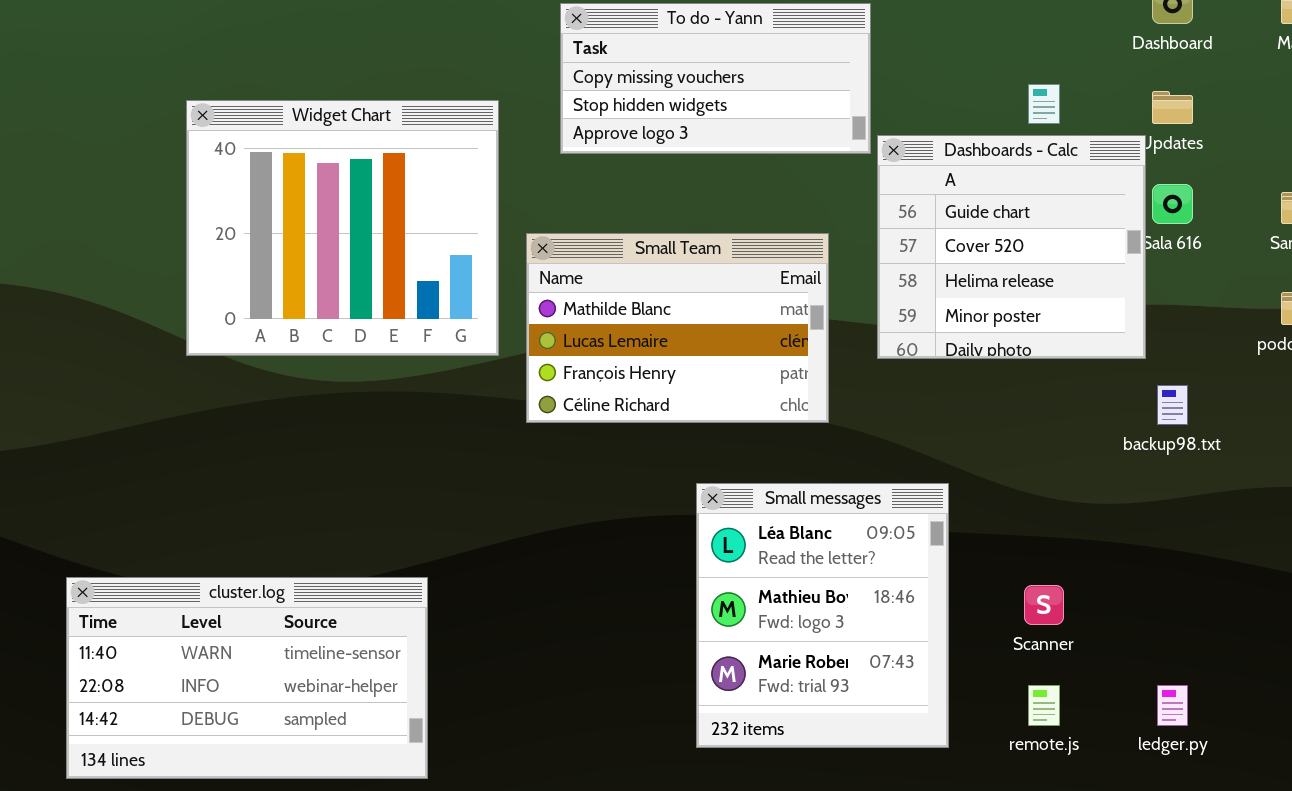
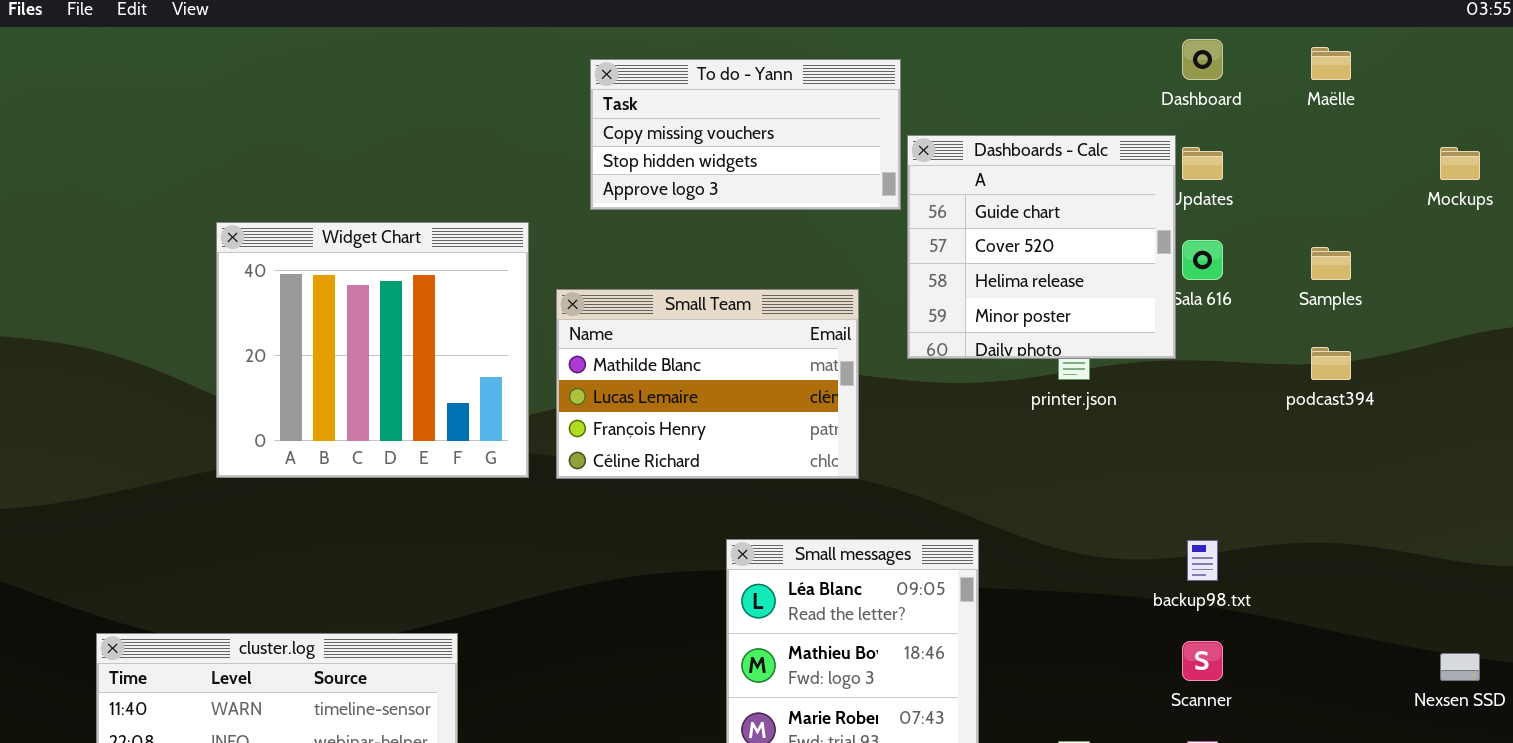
Widget Chart: [186,100,499,356] -> [216,222,529,478], moved
Dashboards - Calc: [877,135,1146,359] -> [907,135,1176,359], moved
backup98.txt: [1157,385,1188,425] -> [1187,540,1218,581], moved
Scanner: [1024,585,1064,625] -> [1182,641,1223,681], moved

